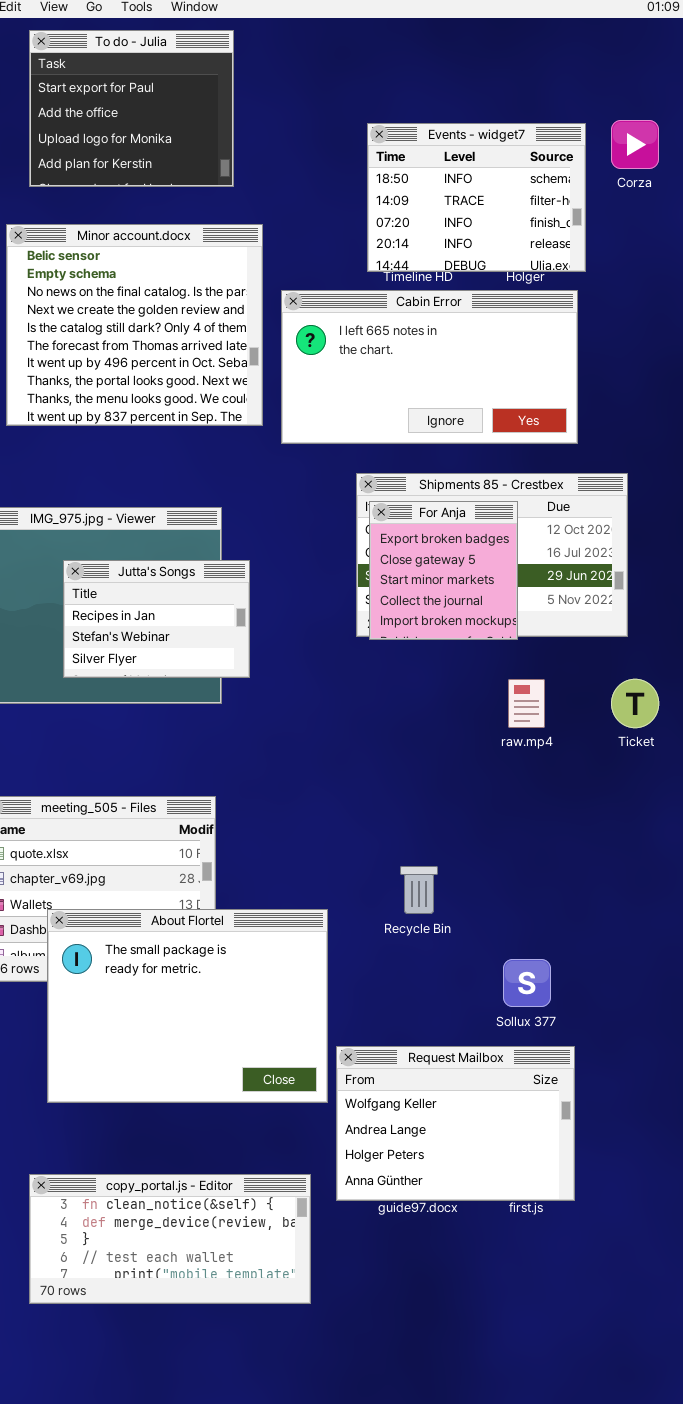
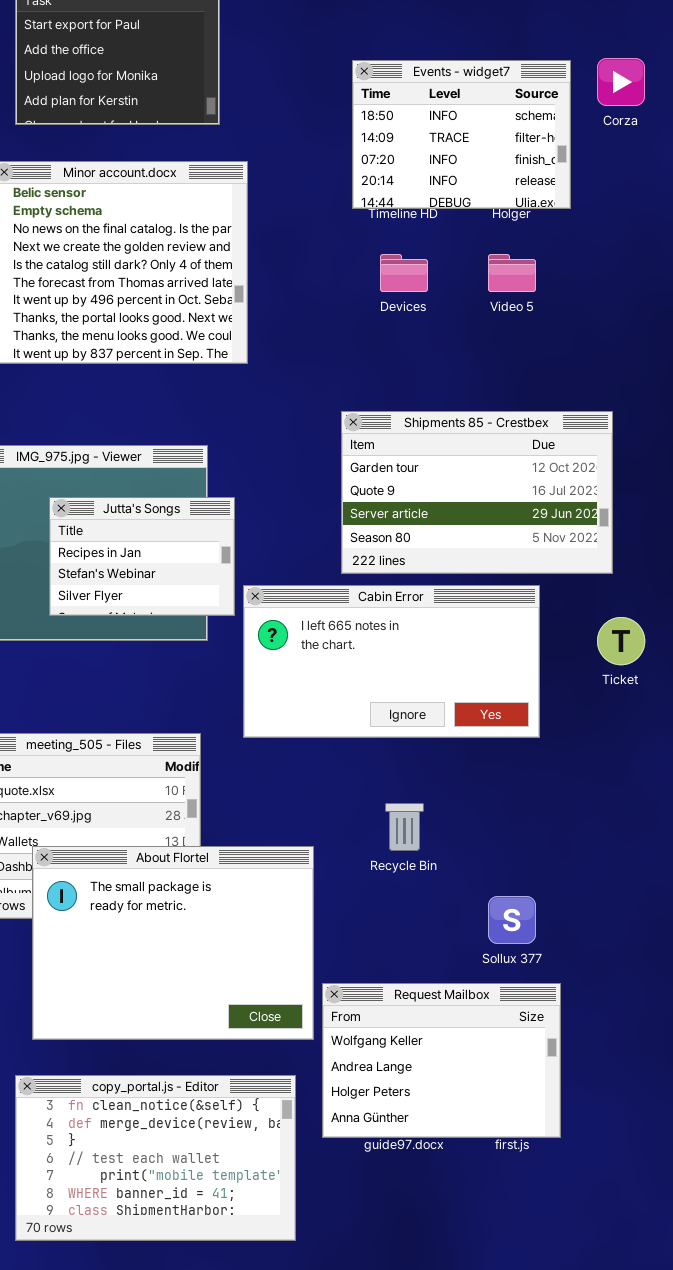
Cabin Error: [281,290,578,444] -> [243,585,540,738], moved
For Anja: [369,501,518,640] -> none, closed
copy_portal.js - Editor: [29,1174,311,1304] -> [15,1075,296,1241], resized

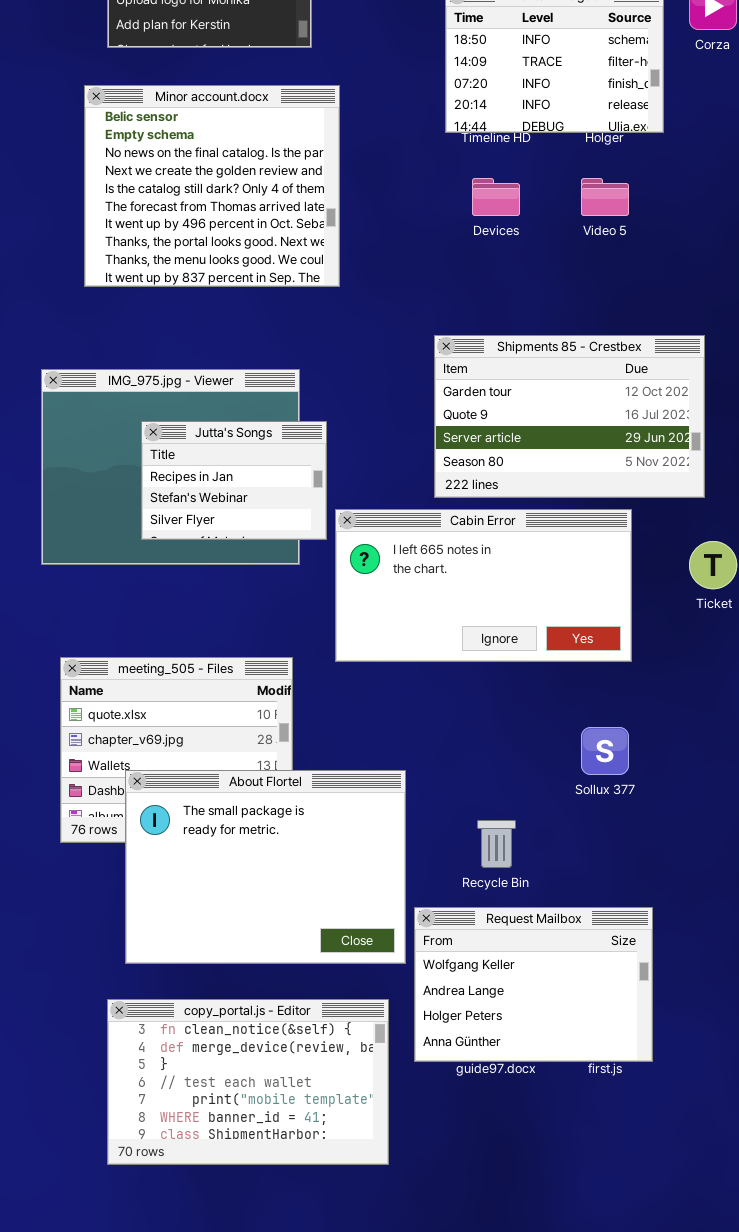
Recycle Bin: [385,803,424,851] -> [477,820,516,868], moved
Sollux 377: [488,896,536,944] -> [581,727,629,775], moved

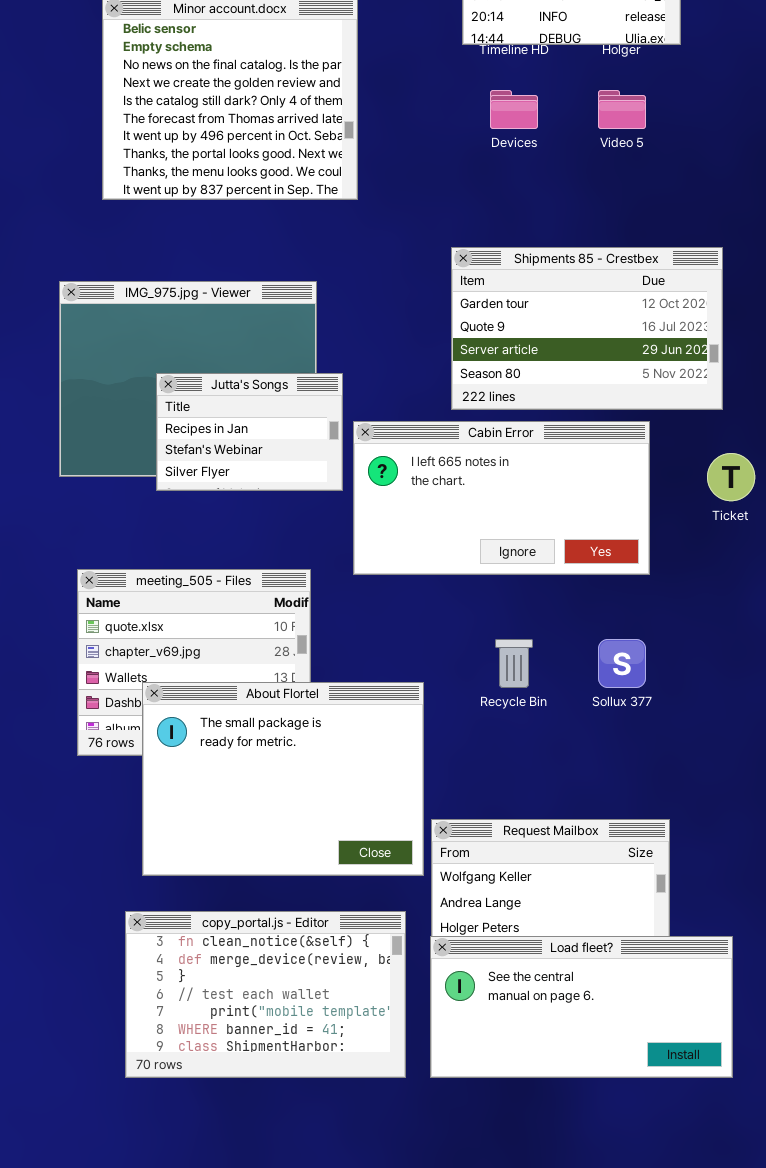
Jutta's Songs: [141,421,327,540] -> [156,373,343,491], moved
Recycle Bin: [477,820,516,868] -> [495,639,533,688], moved
Load fleet?: none -> [430,936,733,1078], opened

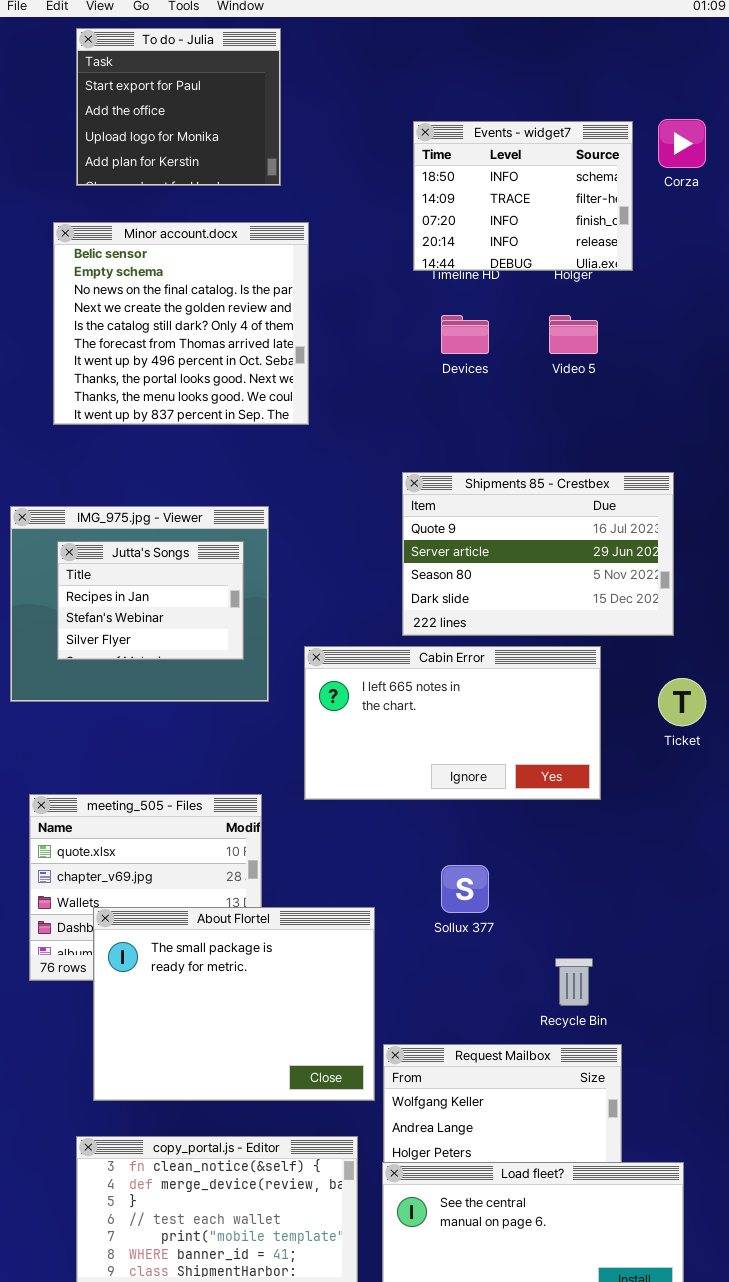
Shipments 85 - Crestbex: [451,247,723,410] -> [402,472,674,636], scrolled down 1 row
Jutta's Songs: [156,373,343,491] -> [57,541,244,660], moved
Recycle Bin: [495,639,533,688] -> [555,958,593,1006], moved
Sollux 377: [598,639,646,688] -> [441,865,489,913], moved

